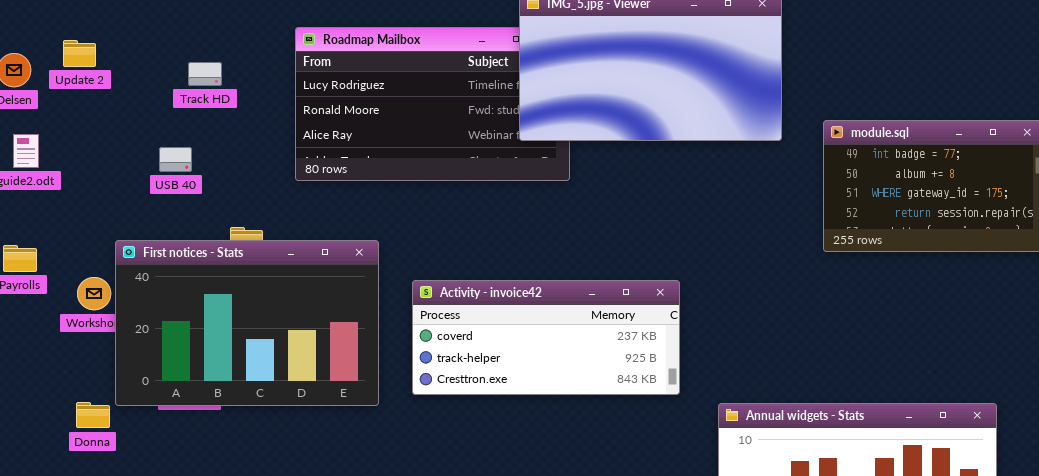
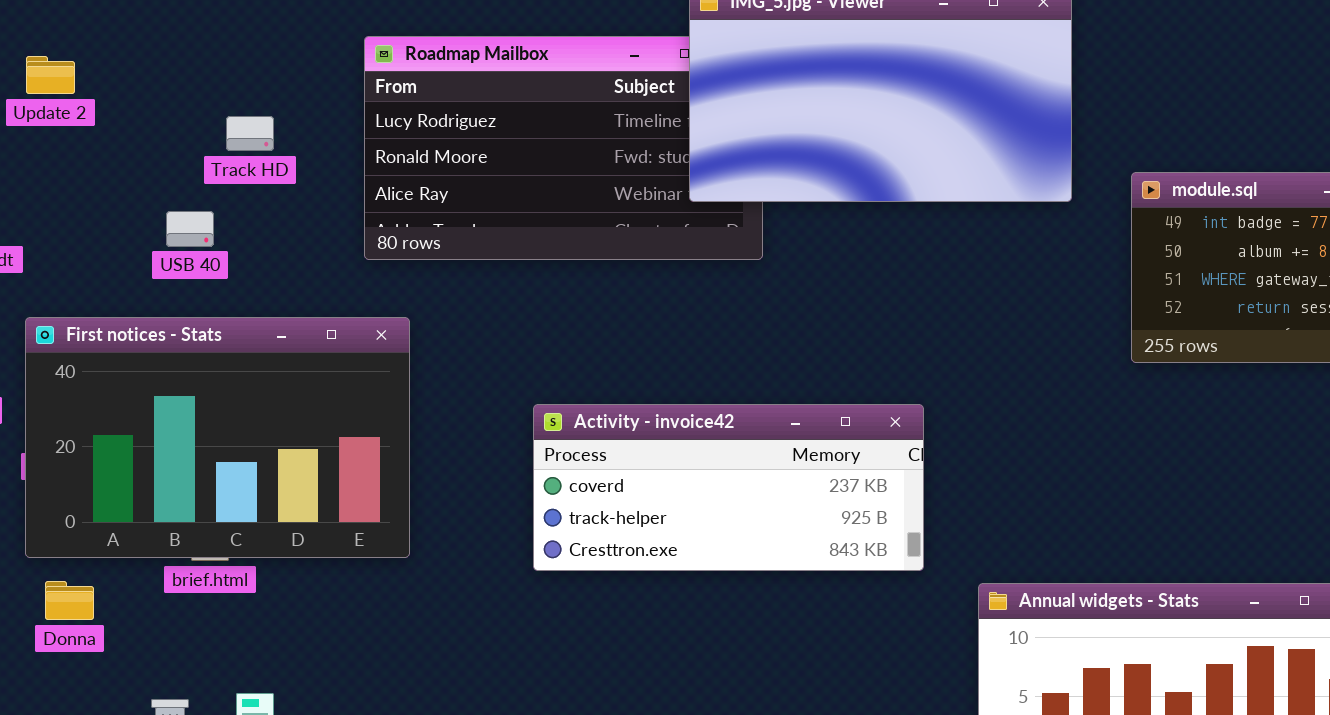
Track HD: [188,62,222,86] -> [226,116,274,151], moved
First notices - Stats: [115,240,379,406] -> [25,317,410,558], moved

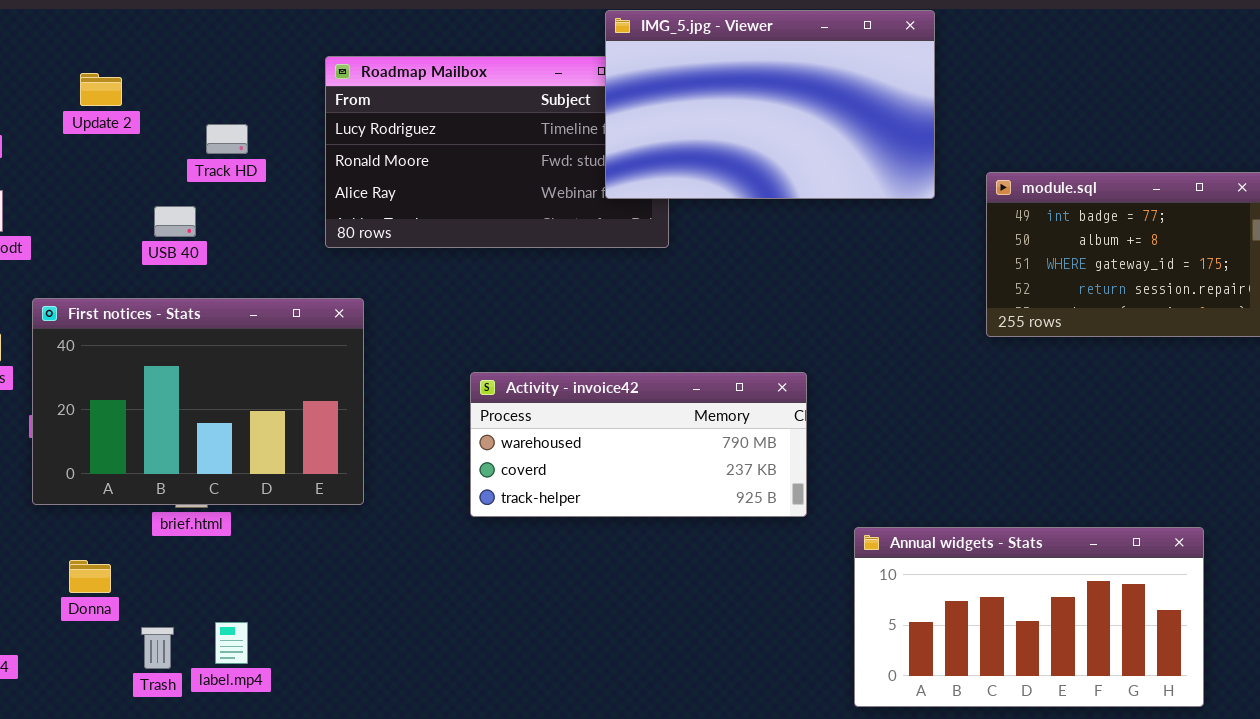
Update 2: [26,56,75,94] -> [80,73,122,106], moved
Activity - invoice42: [533,404,924,571] -> [470,372,807,517], scrolled up 1 row
Donna: [45,581,94,620] -> [69,560,111,593], moved

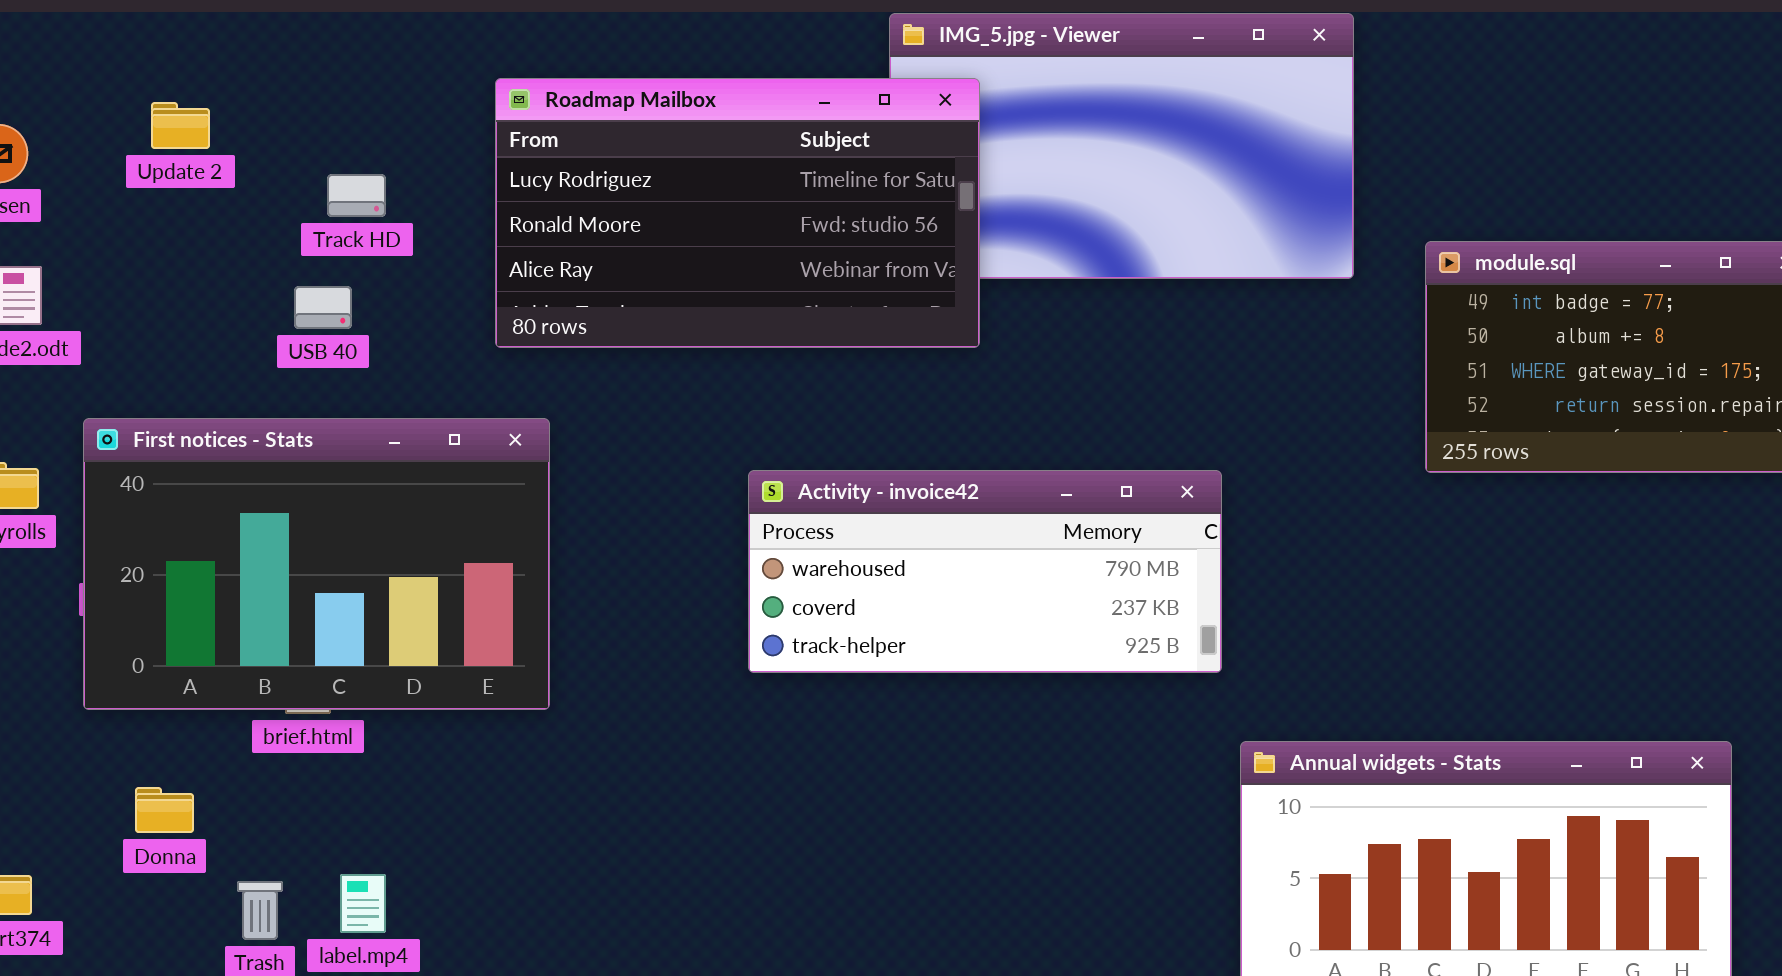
Roadmap Mailbox: [325,56,669,248] -> [495,78,980,348], raised
USB 40: [154,206,196,237] -> [294,286,352,329], moved
Activity - invoice42: [470,372,807,517] -> [748,470,1222,673], moved

